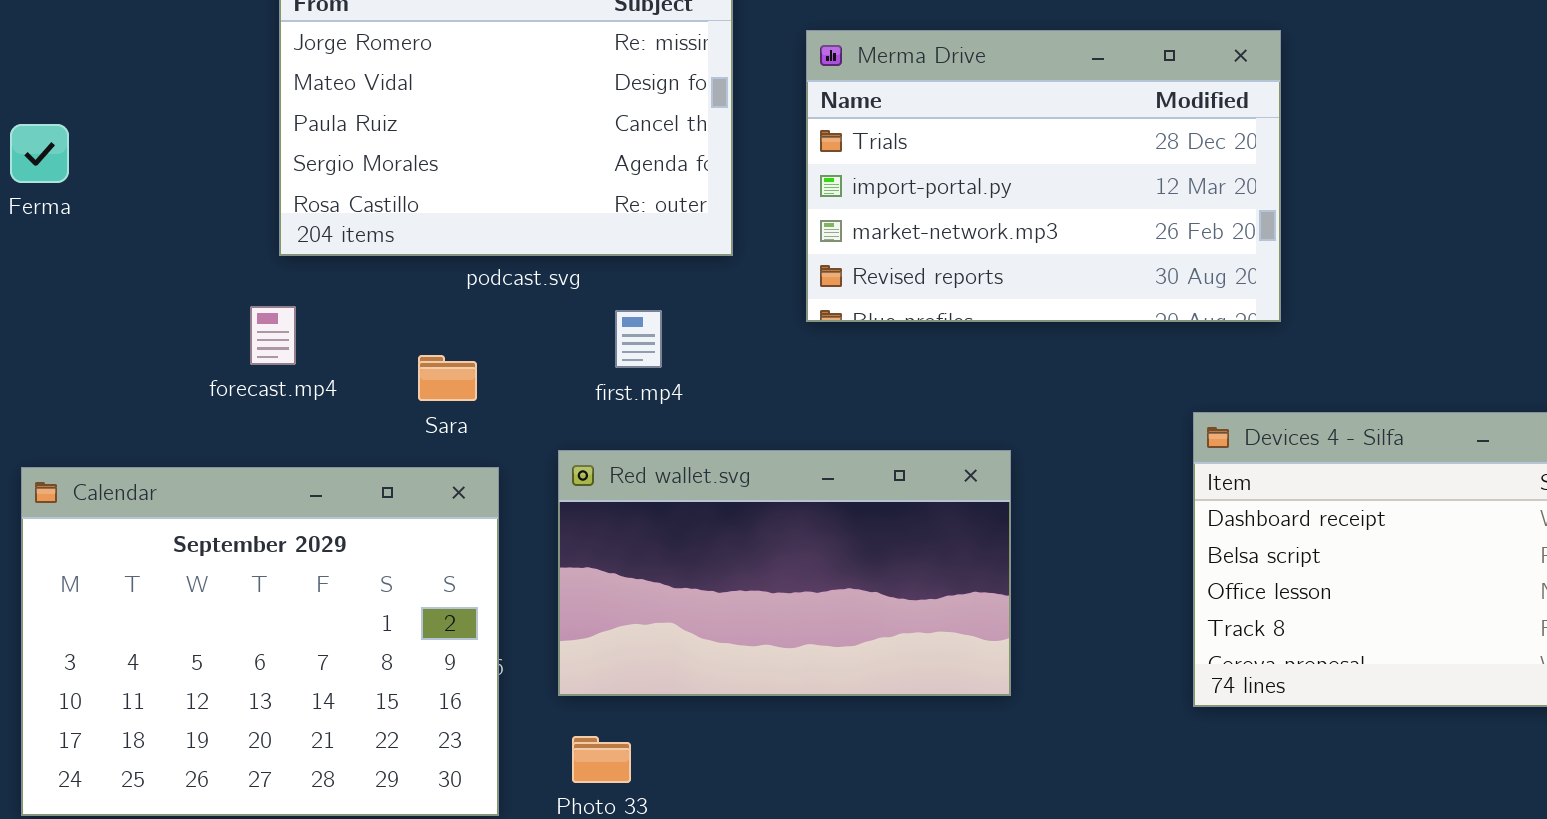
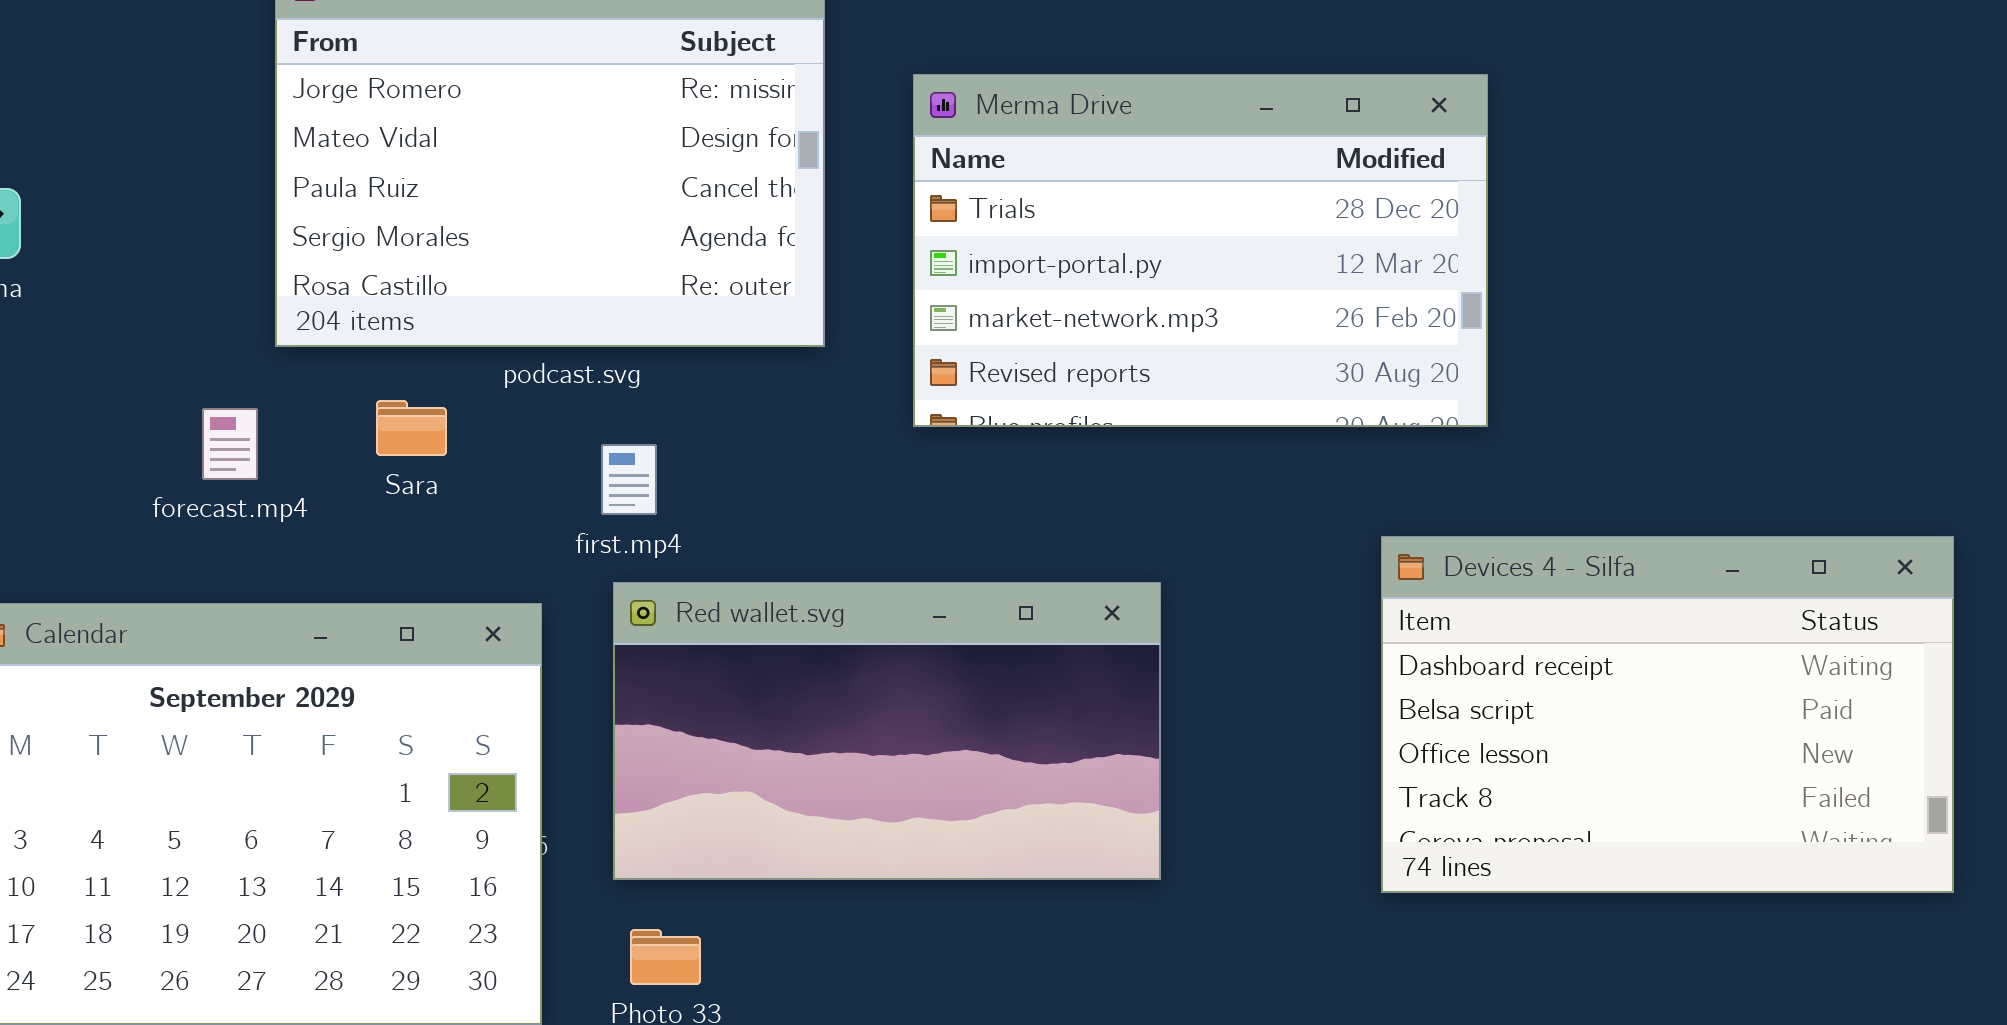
forecast.mp4: [250,306,296,365] -> [202,408,258,480], moved
first.mp4: [615,310,662,368] -> [601,444,657,515], moved
Sara: [418,355,477,401] -> [376,400,447,456], moved

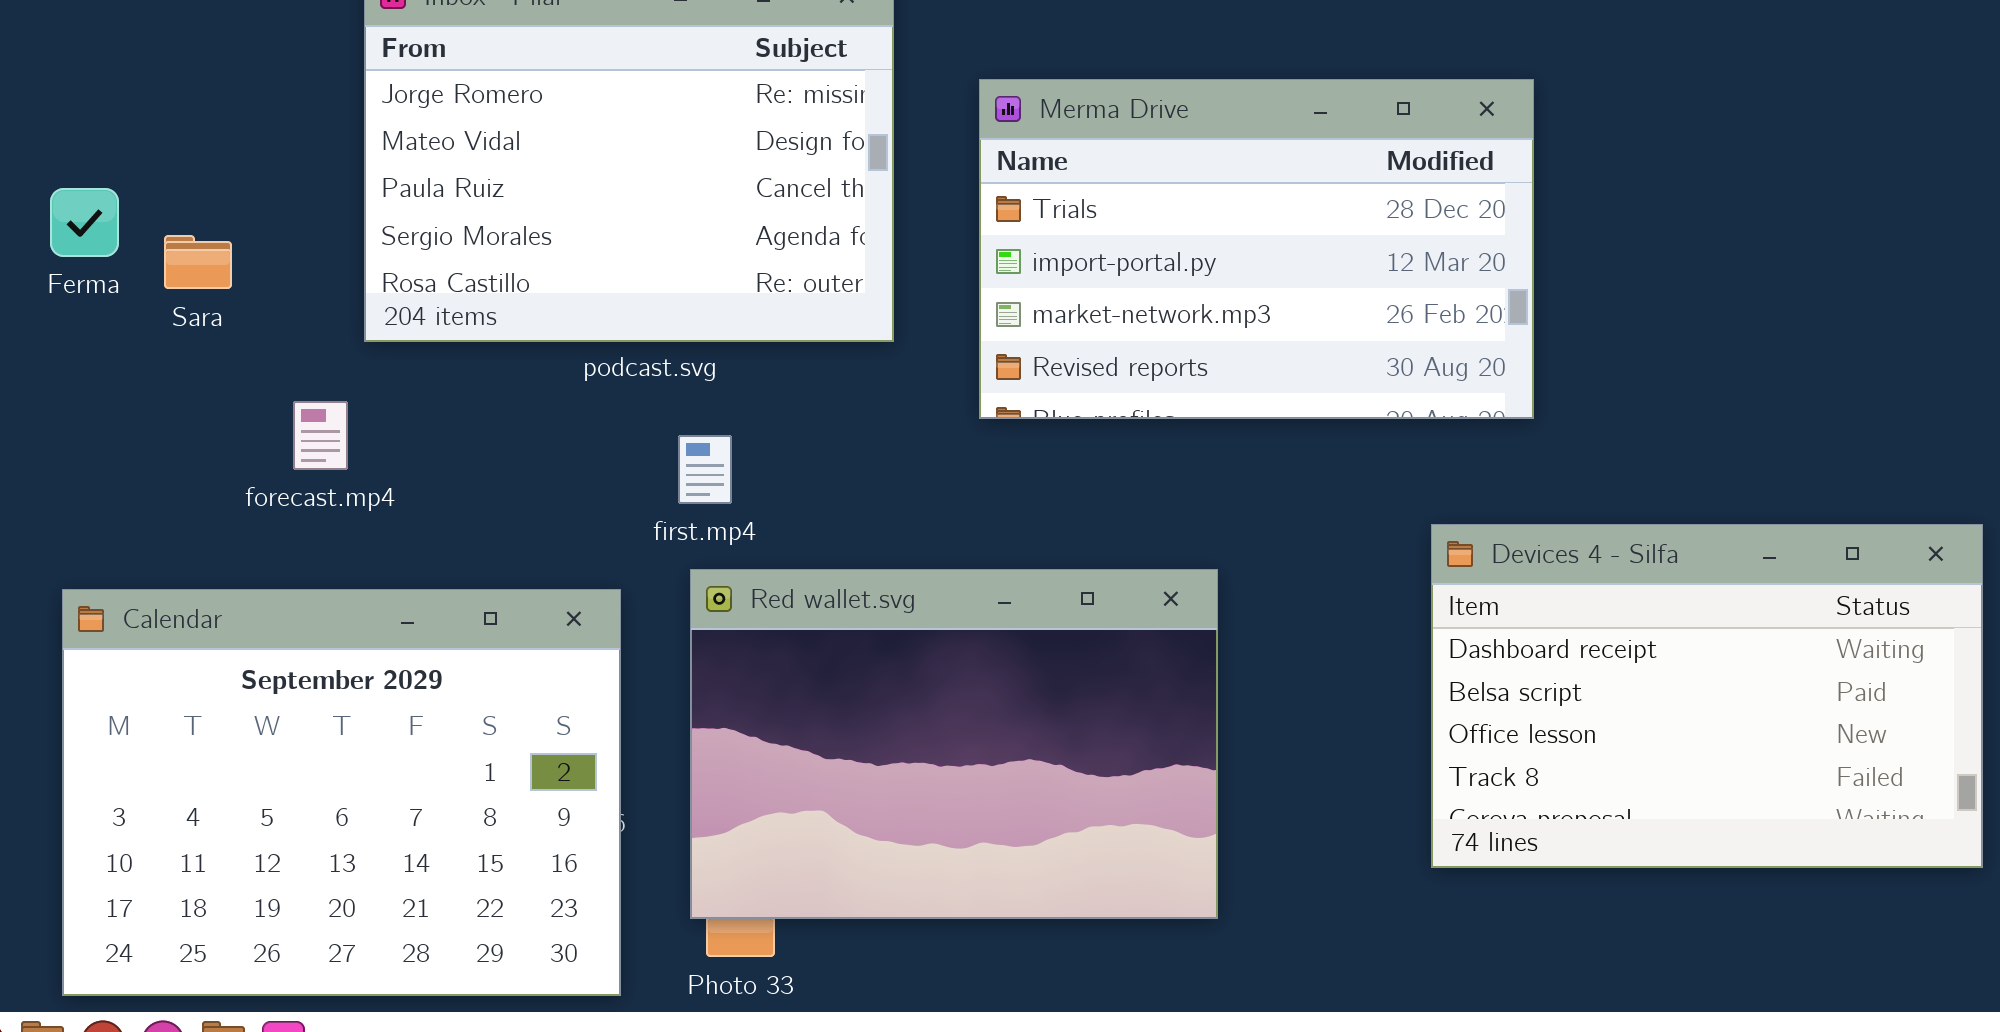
Sara: [376,400,447,456] -> [164,235,232,289], moved
Red wallet.svg: [613,582,1161,880] -> [690,569,1218,919], resized

